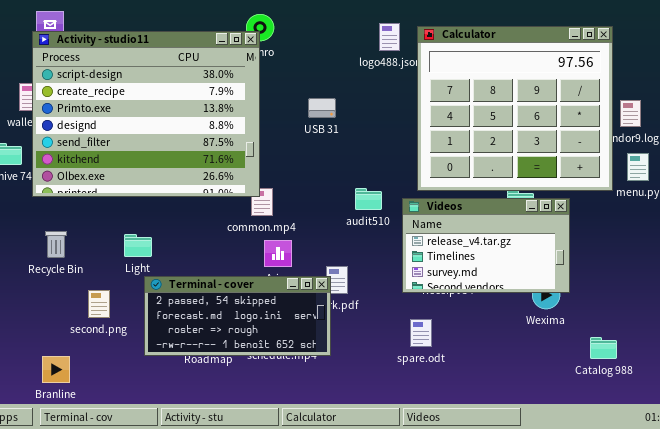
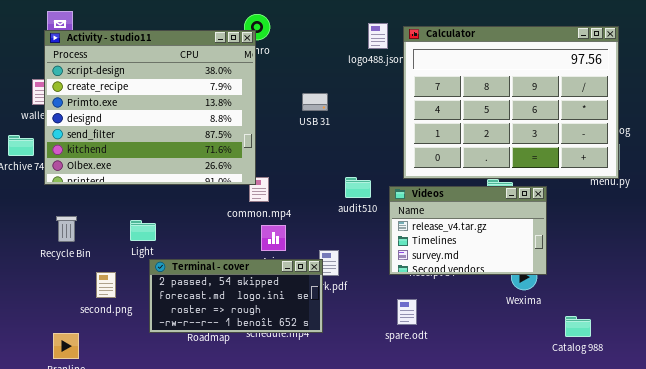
Calculator: [417,26,613,191] -> [403,26,619,179], resized

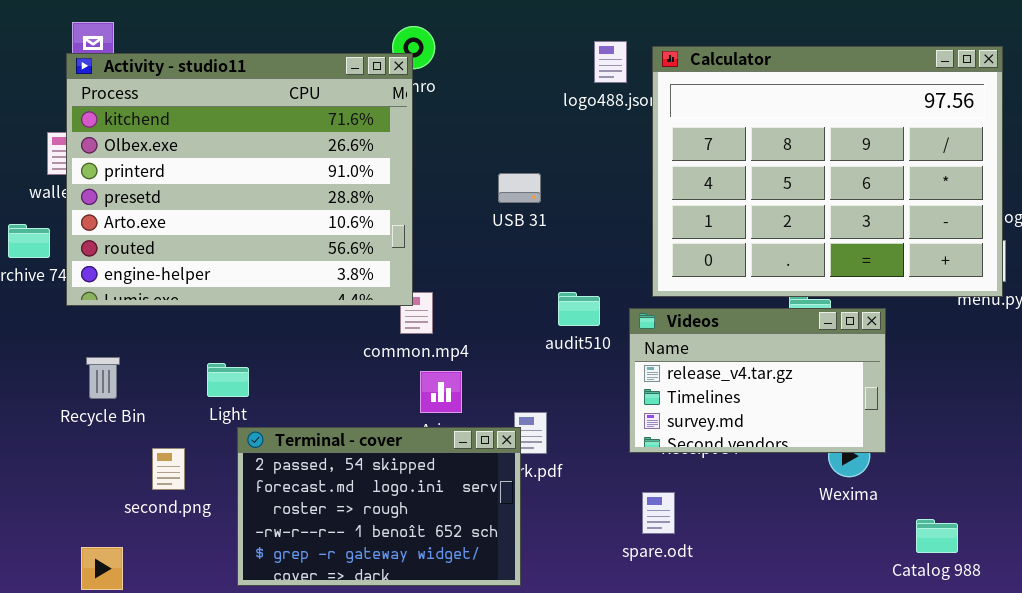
Activity - studio11: [44,30,256,185] -> [66,53,413,306], scrolled down 5 rows
USB 31: [302,93,328,111] -> [498,173,541,203], moved
Terminal - cover: [149,259,323,333] -> [237,427,521,586], resized

